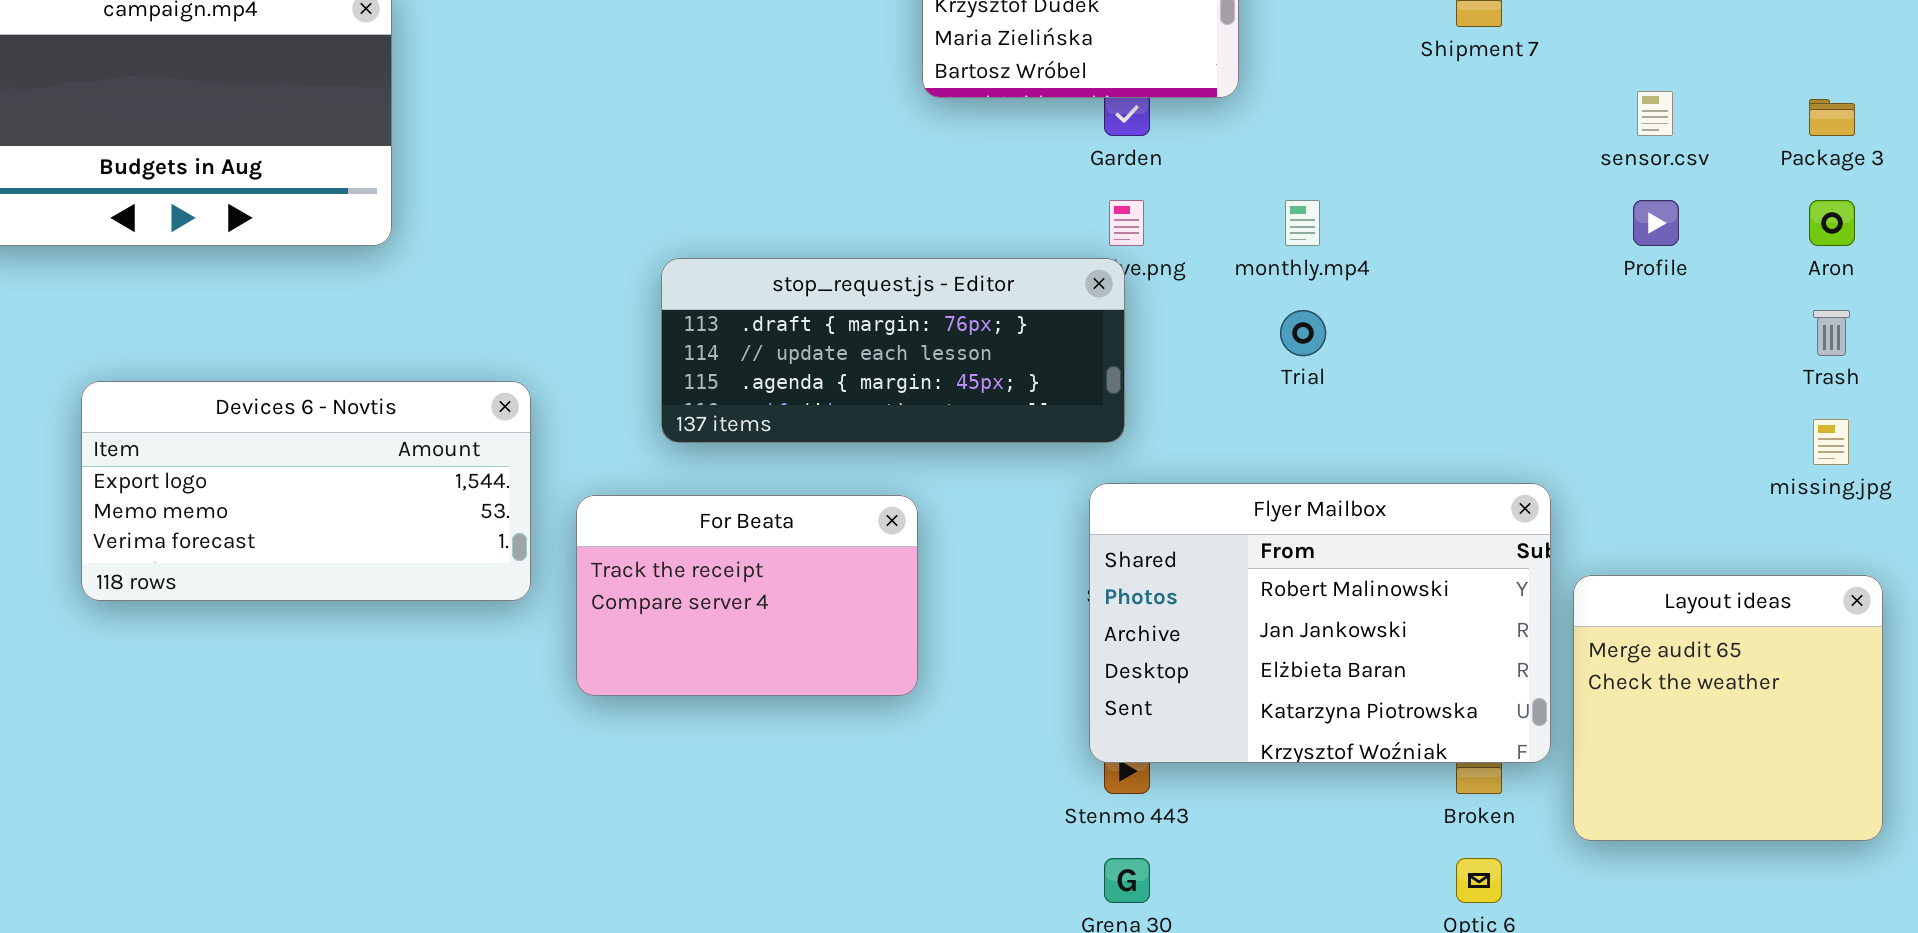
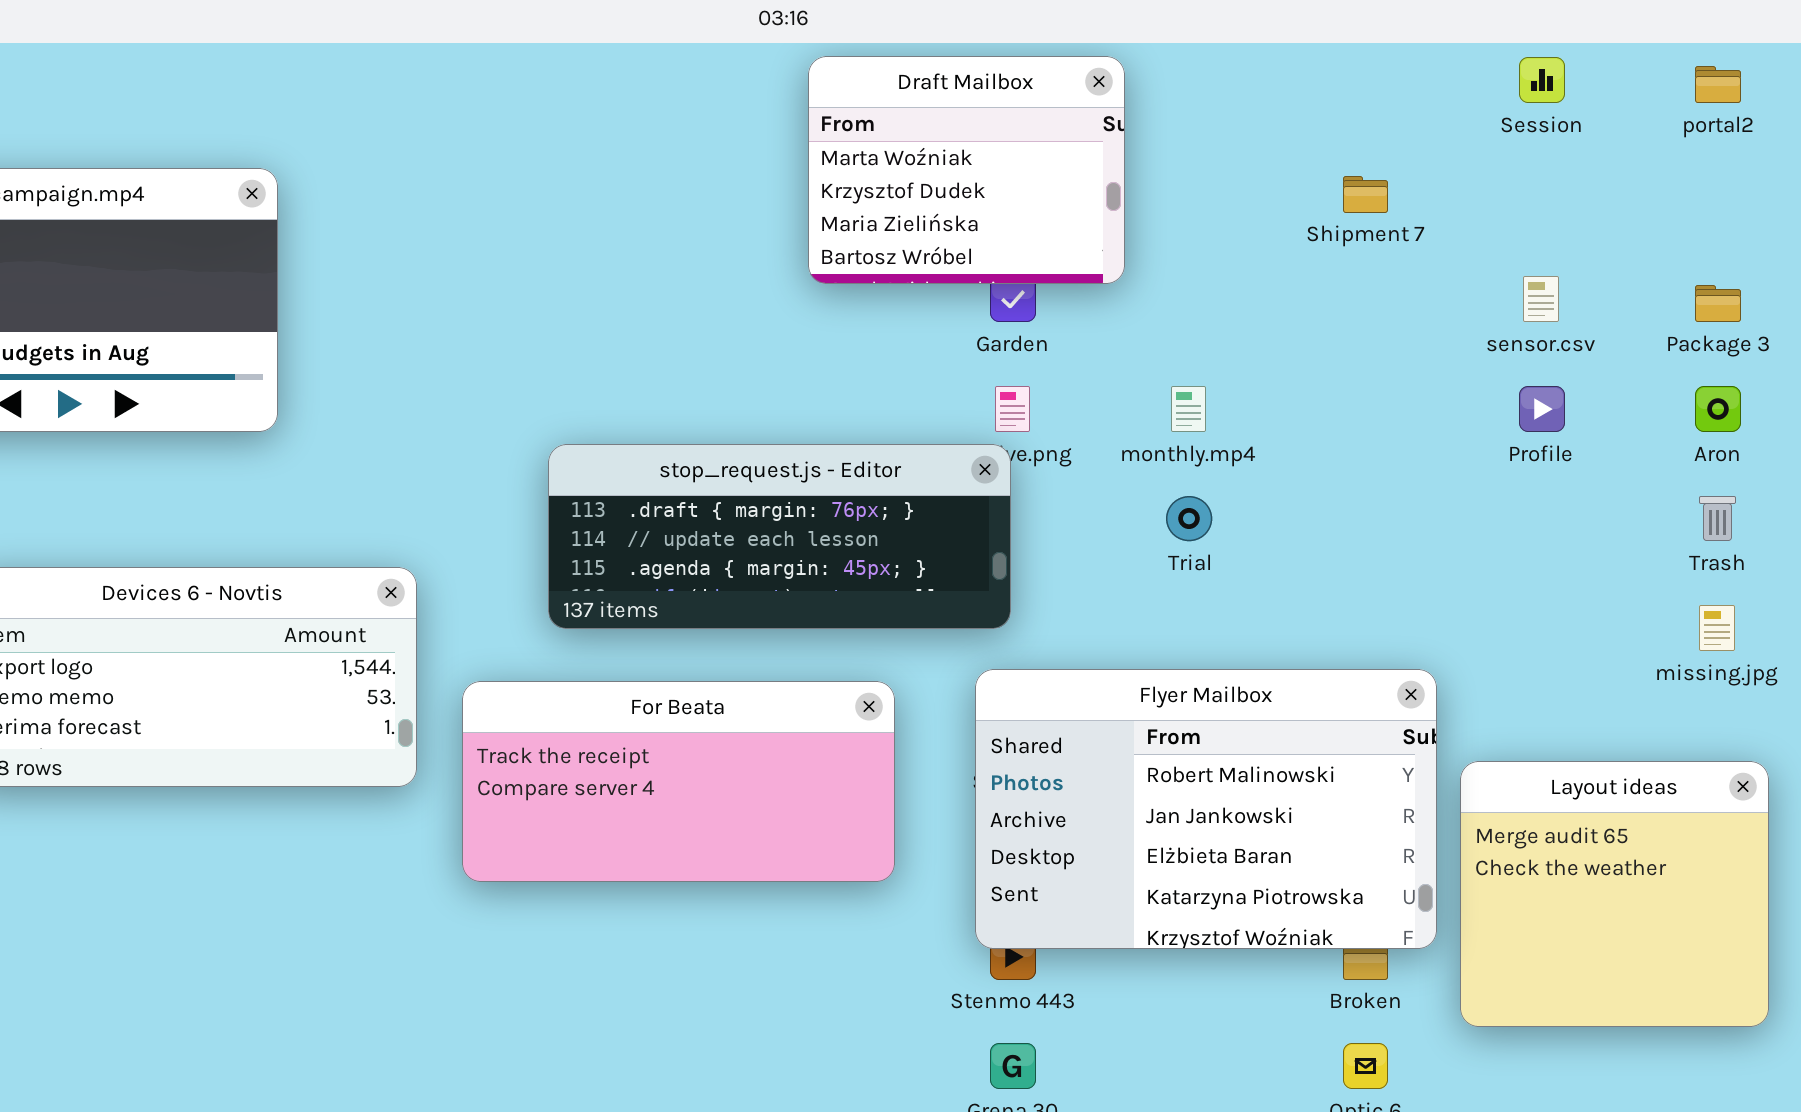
For Beata: [576,495,918,696] -> [462,681,895,882], resized

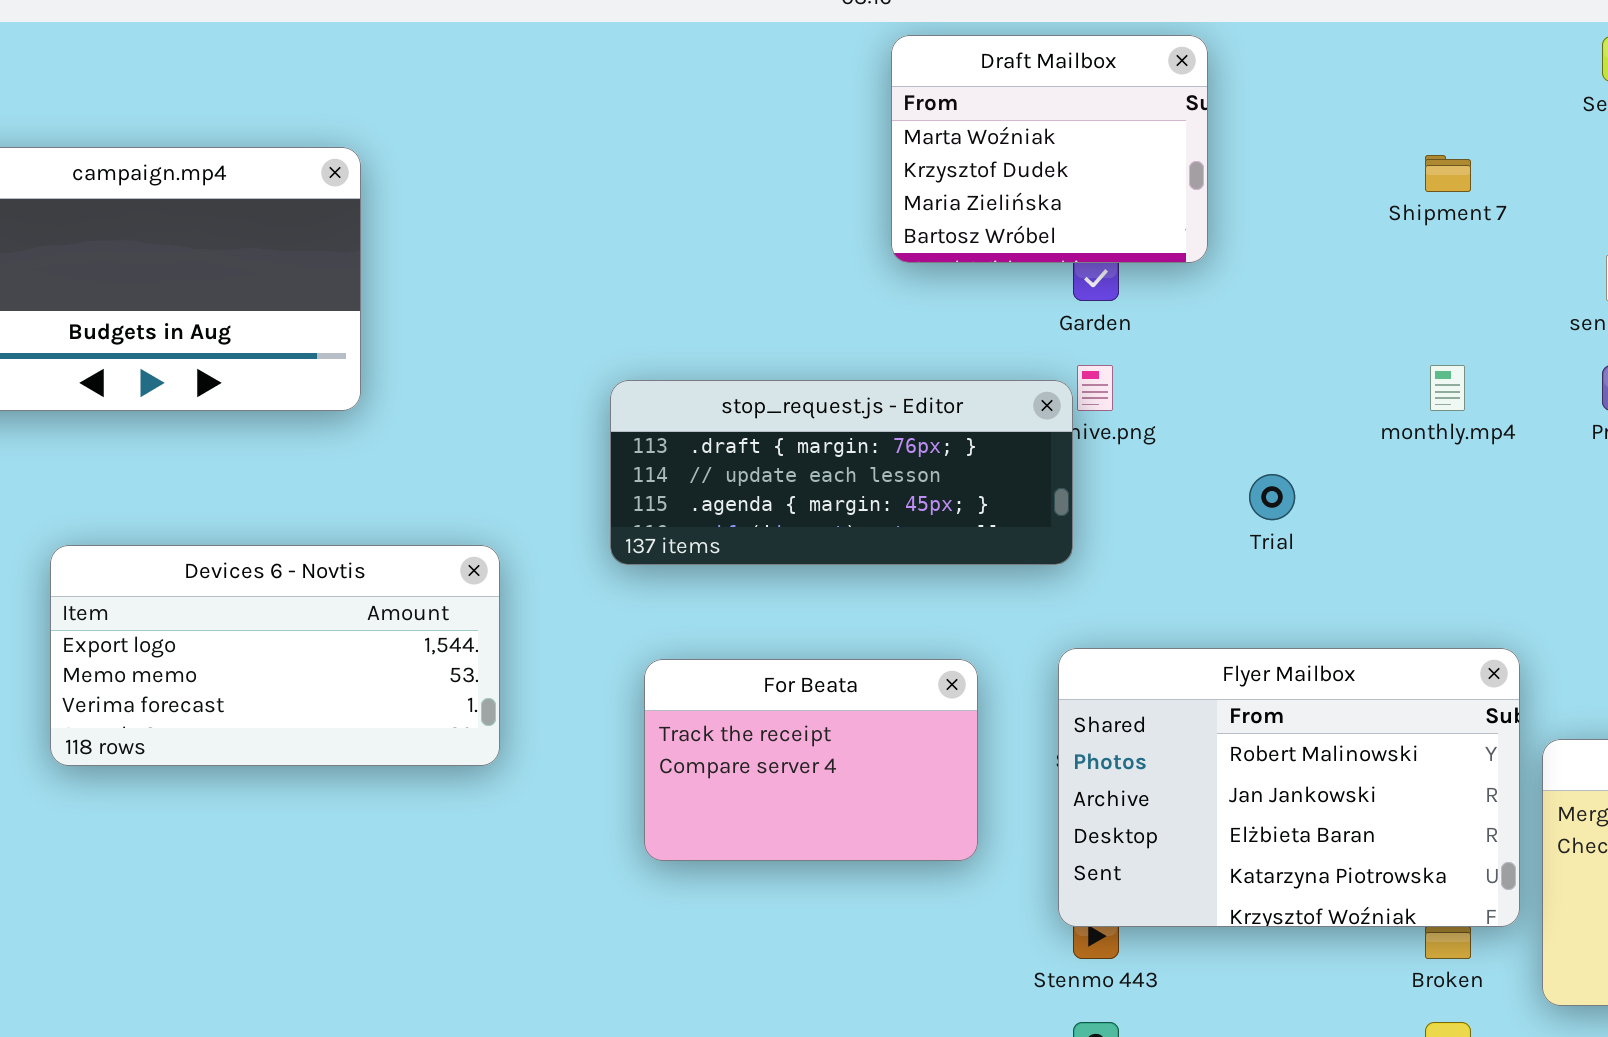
monthly.mp4: [1171,386,1206,432] -> [1430,365,1465,411], moved
stop_request.js - Editor: [548,444,1011,629] -> [610,380,1073,565], moved
For Beata: [462,681,895,882] -> [644,659,978,861], resized

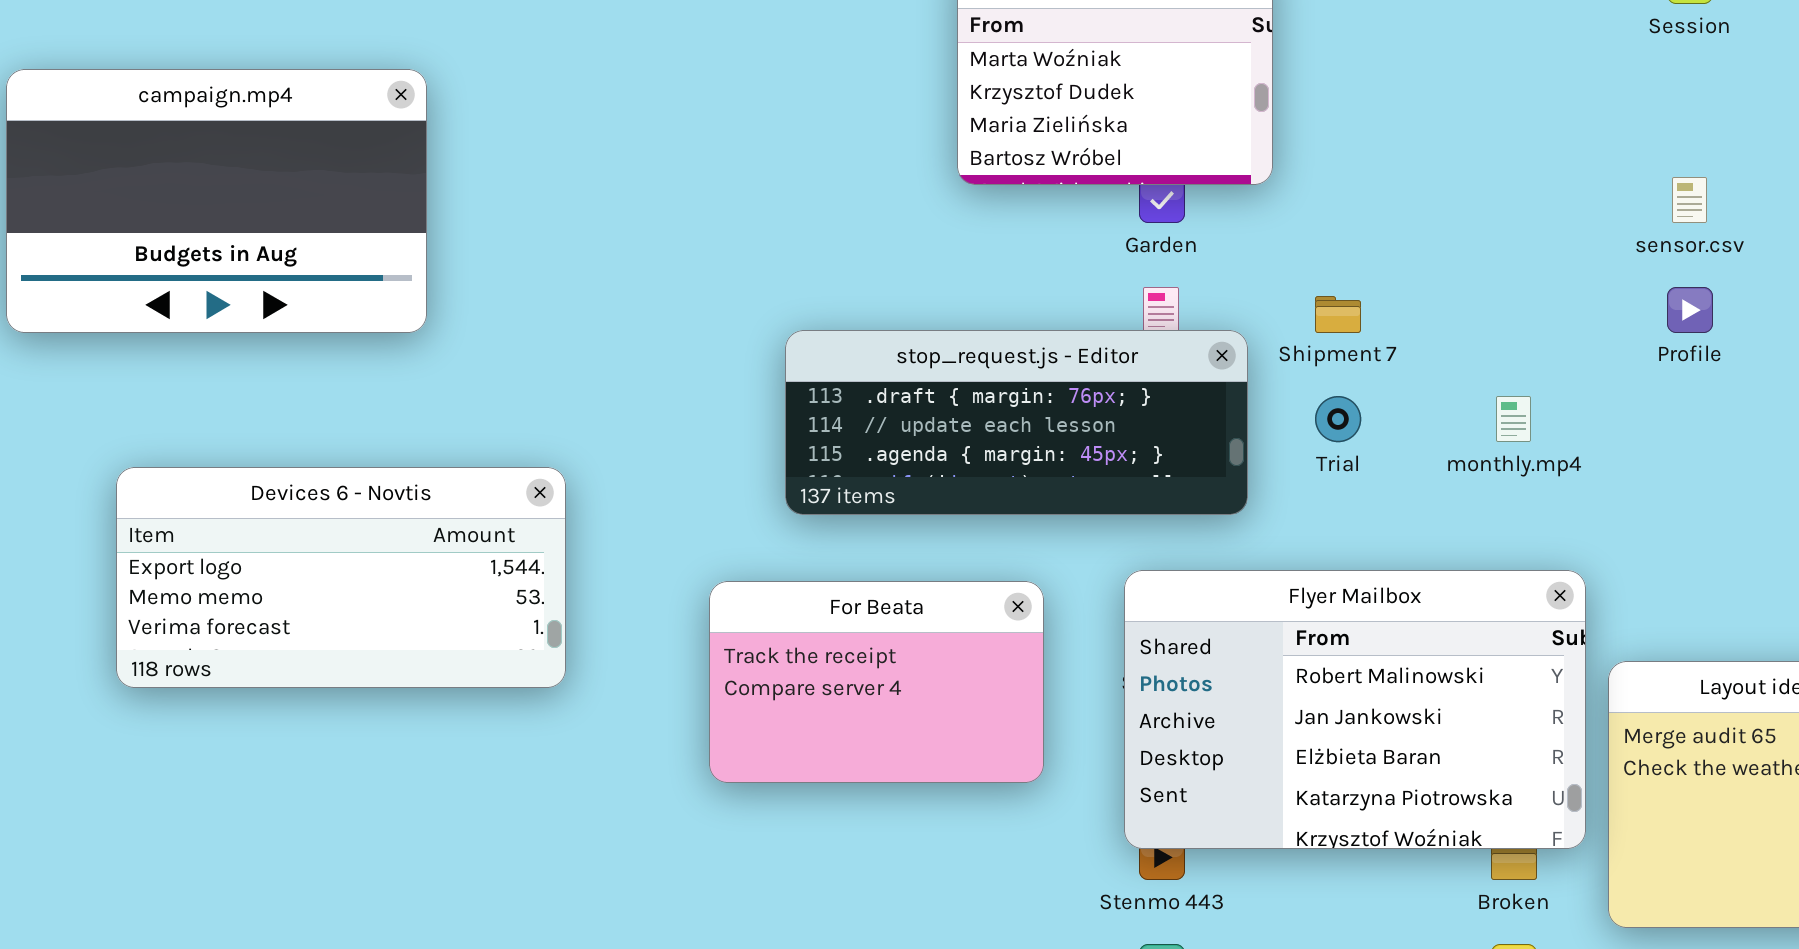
Shipment 7: [1425,155,1471,192] -> [1315,296,1361,333], moved
monthly.mp4: [1430,365,1465,411] -> [1496,396,1531,442], moved
stop_request.js - Editor: [610,380,1073,565] -> [785,330,1248,515], moved

